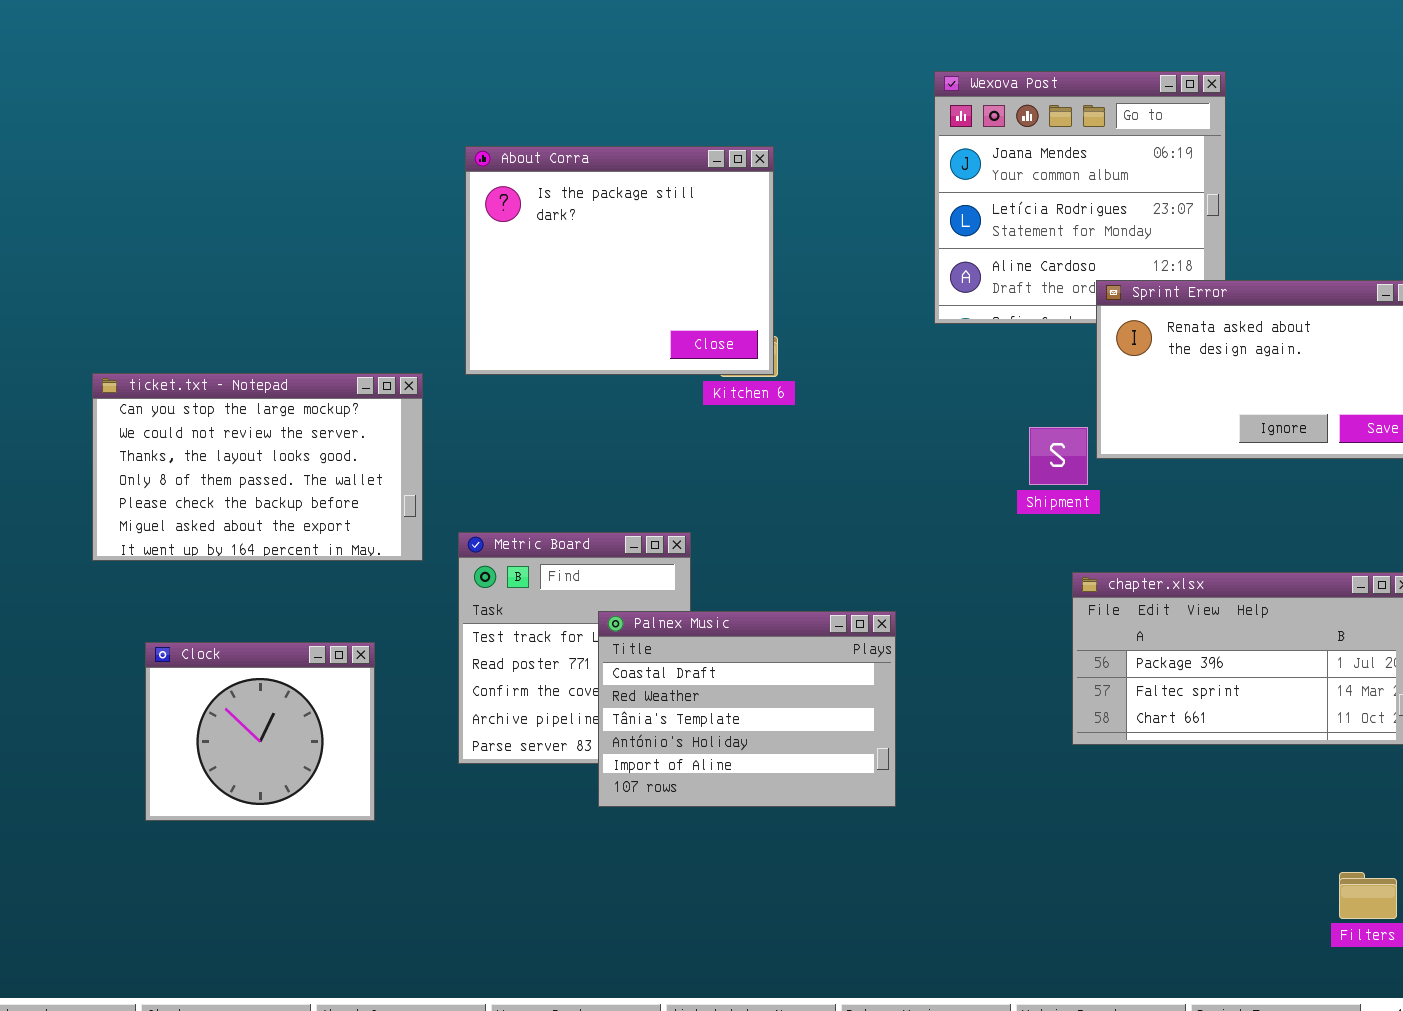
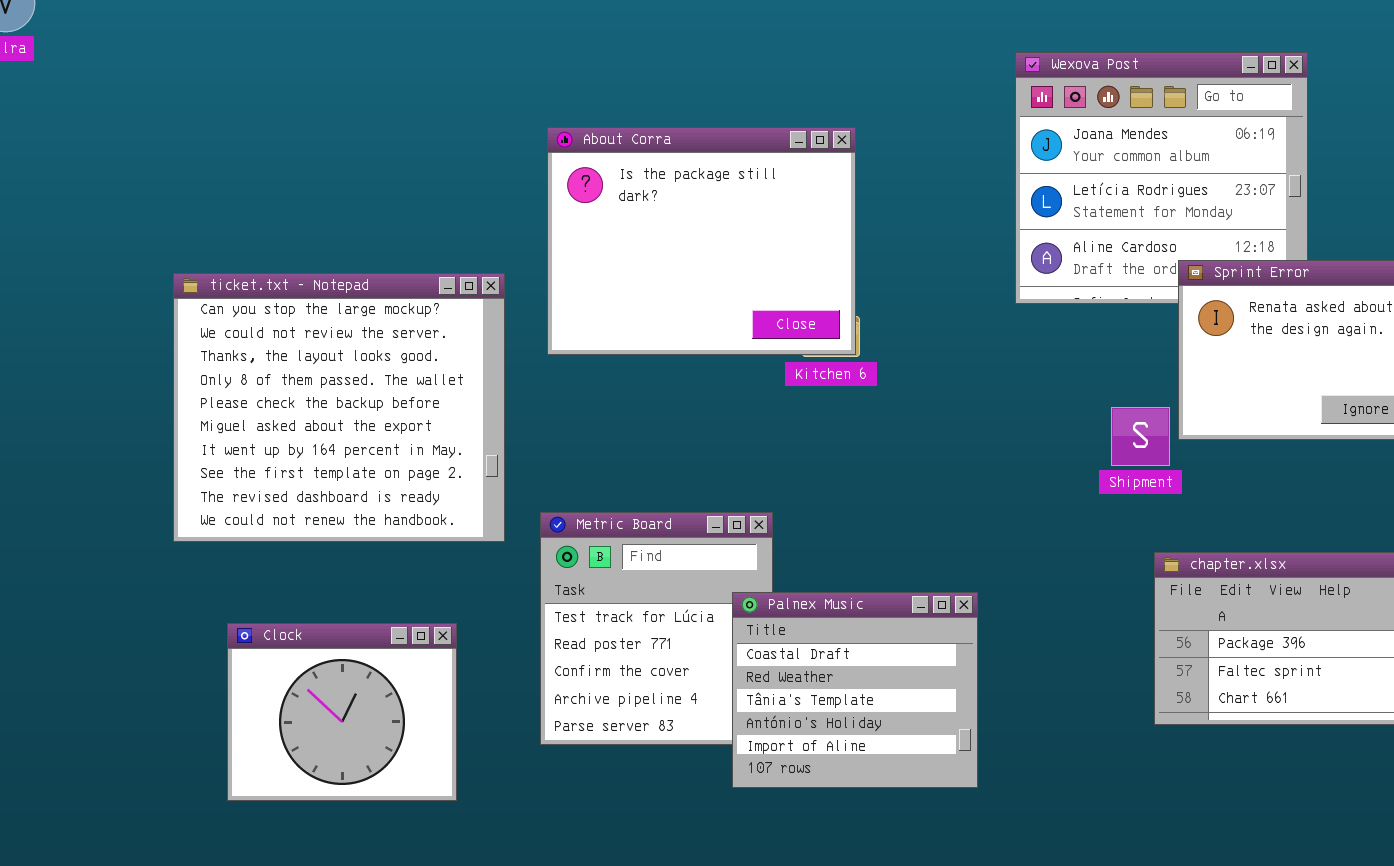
ticket.txt - Notepad: [92,373,423,561] -> [173,273,505,542], resized
Palnex Music: [598,611,896,807] -> [732,592,978,788], resized

